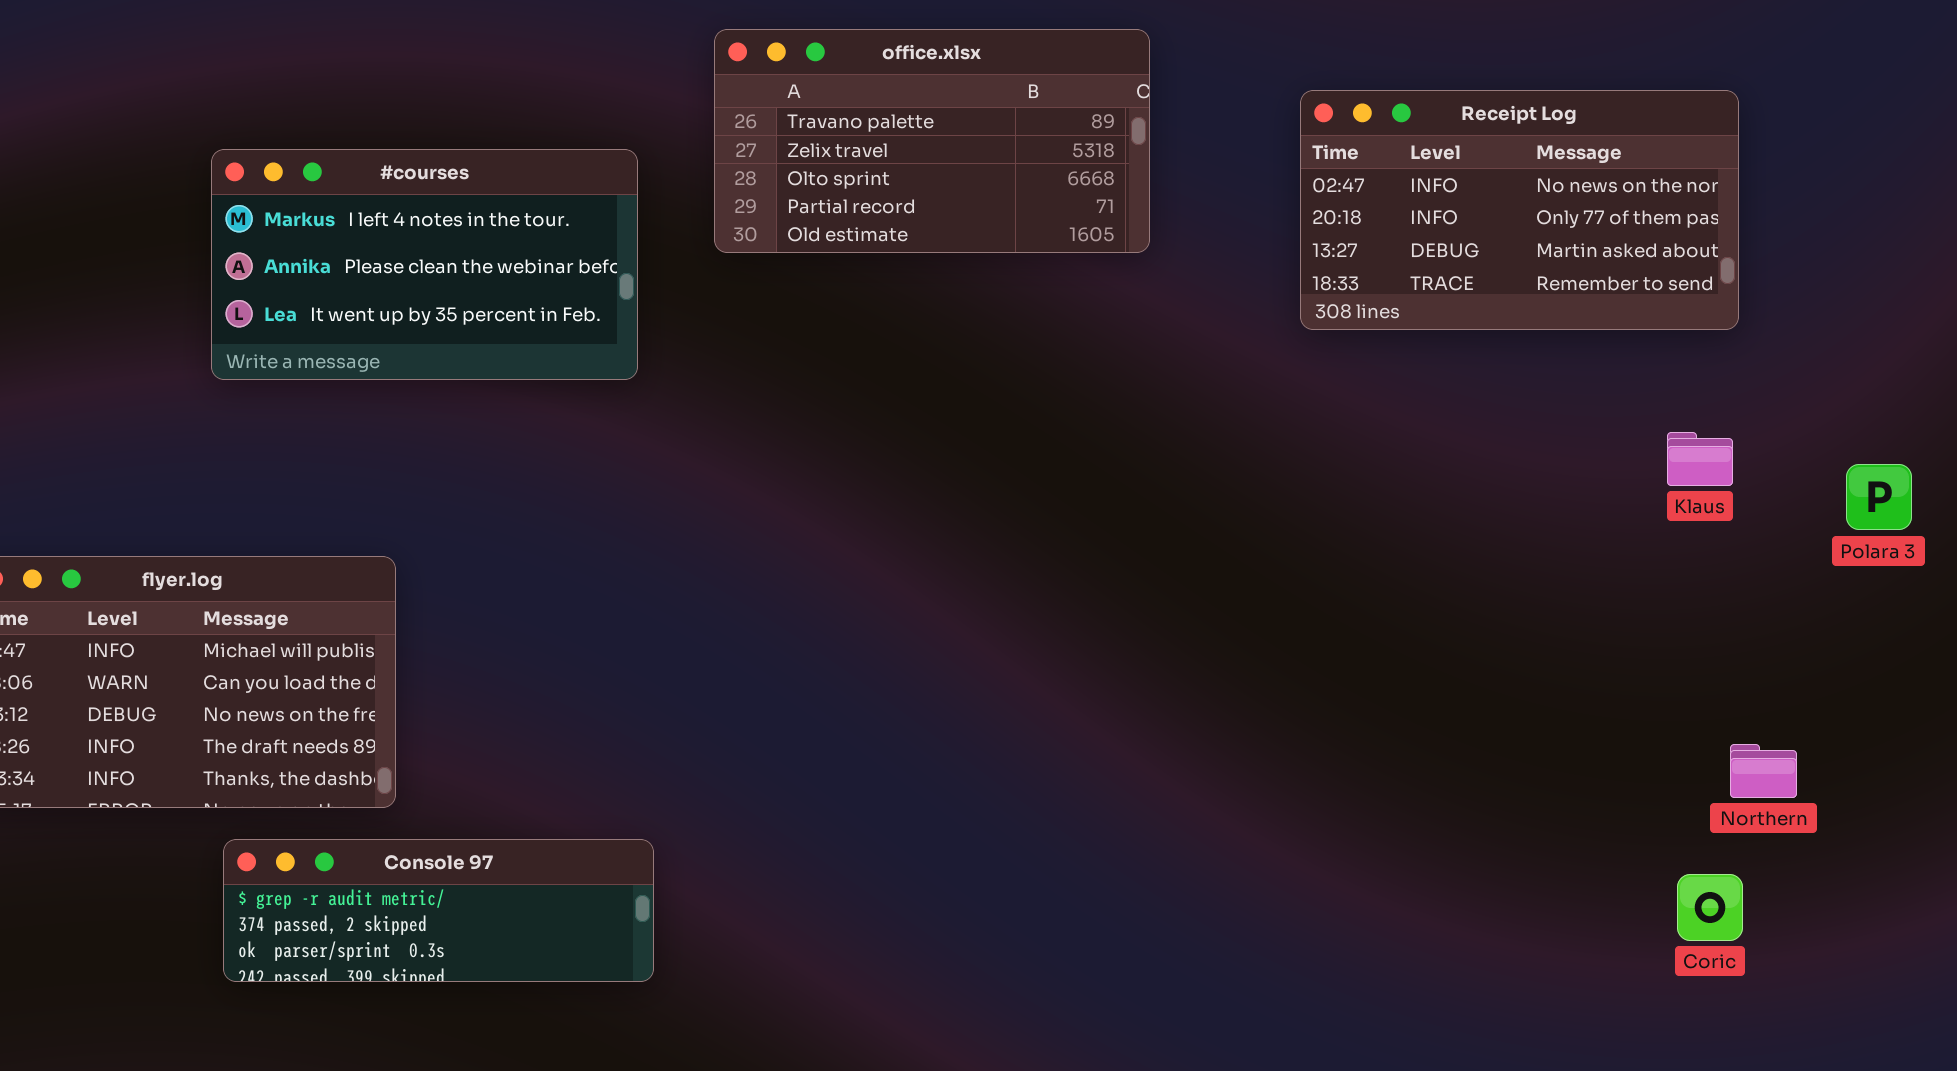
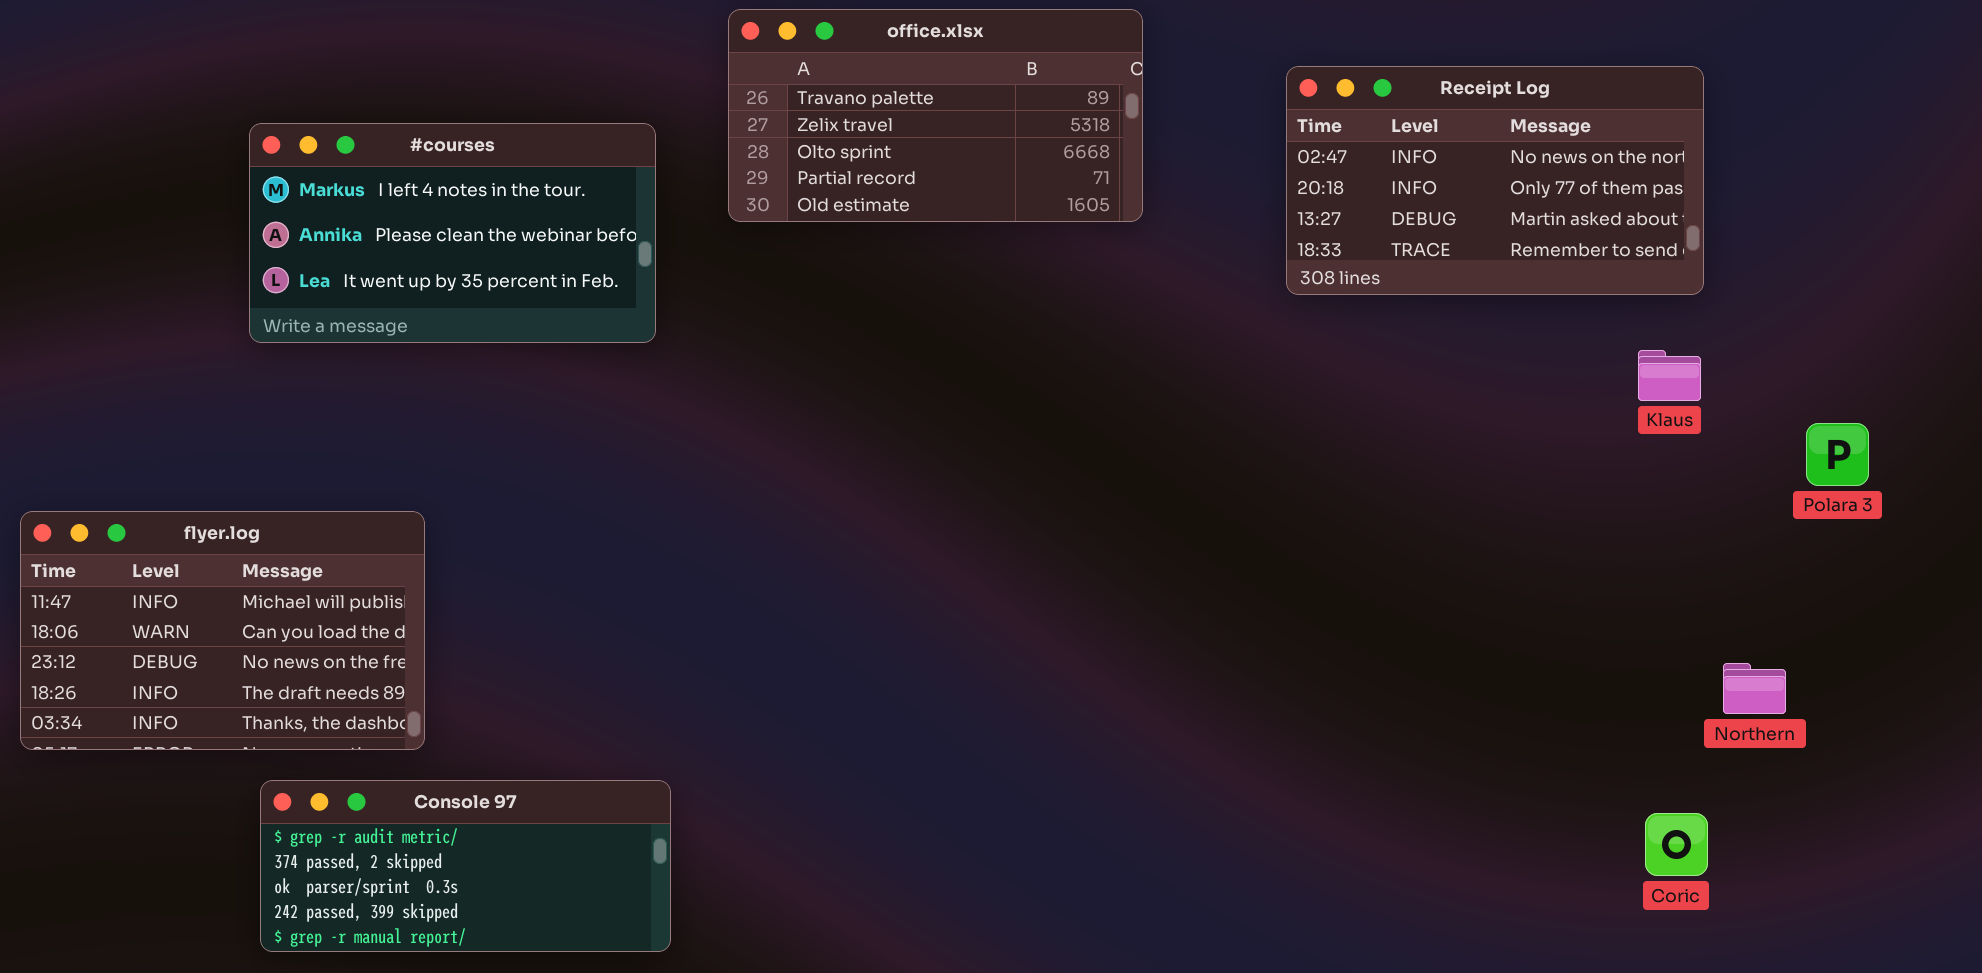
Klaus: [1667,432,1733,486] -> [1638,350,1701,401], moved
Northern: [1730,744,1797,798] -> [1723,663,1786,714], moved
Console 97: [223,839,654,982] -> [260,780,671,952], resized

